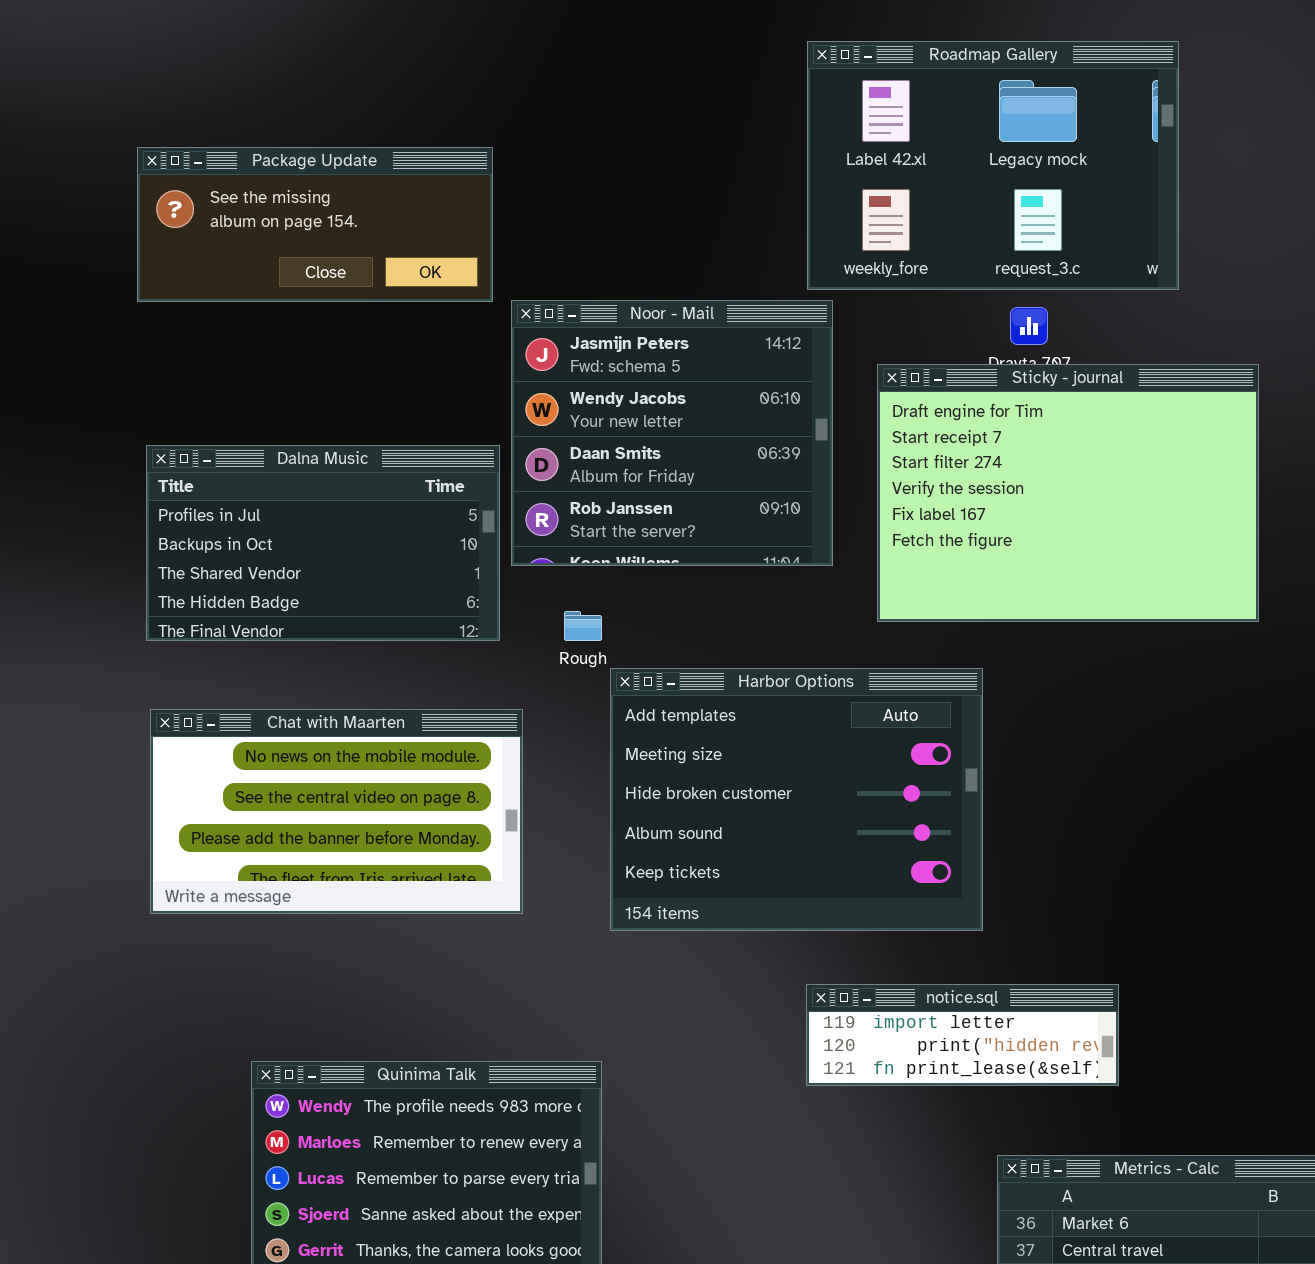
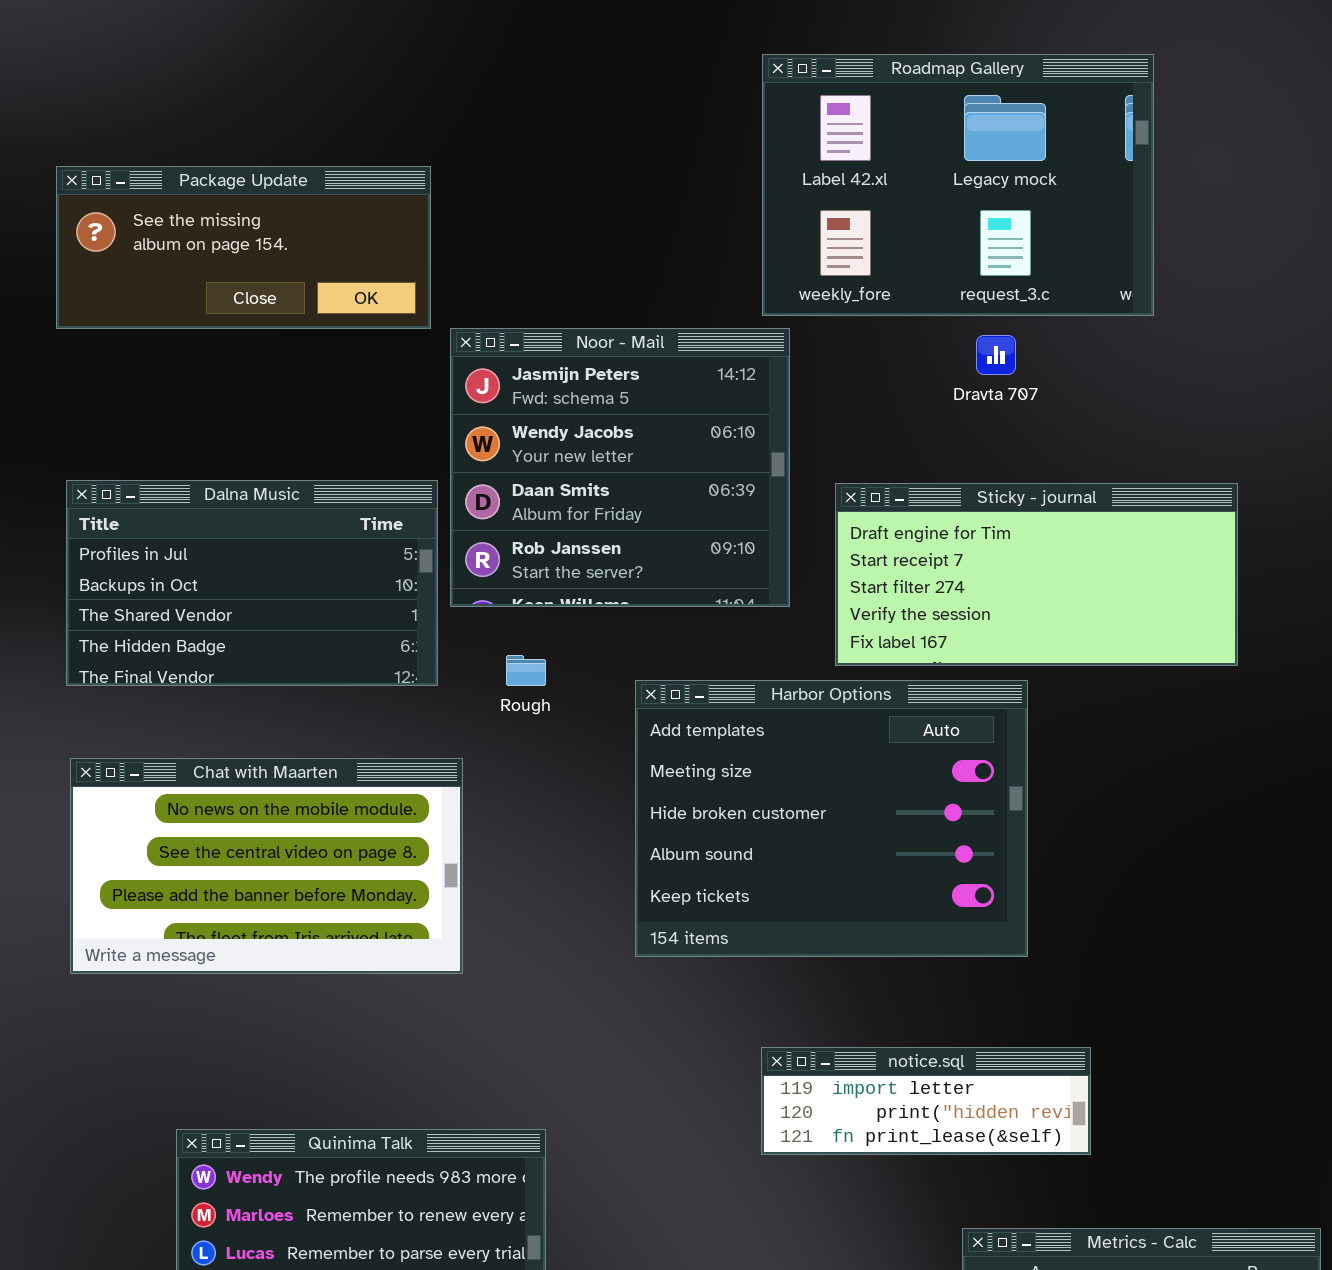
Sticky - journal: [877,364,1259,622] -> [835,483,1238,666], resized
Harbor Options: [610,668,983,931] -> [635,680,1028,957], moved

